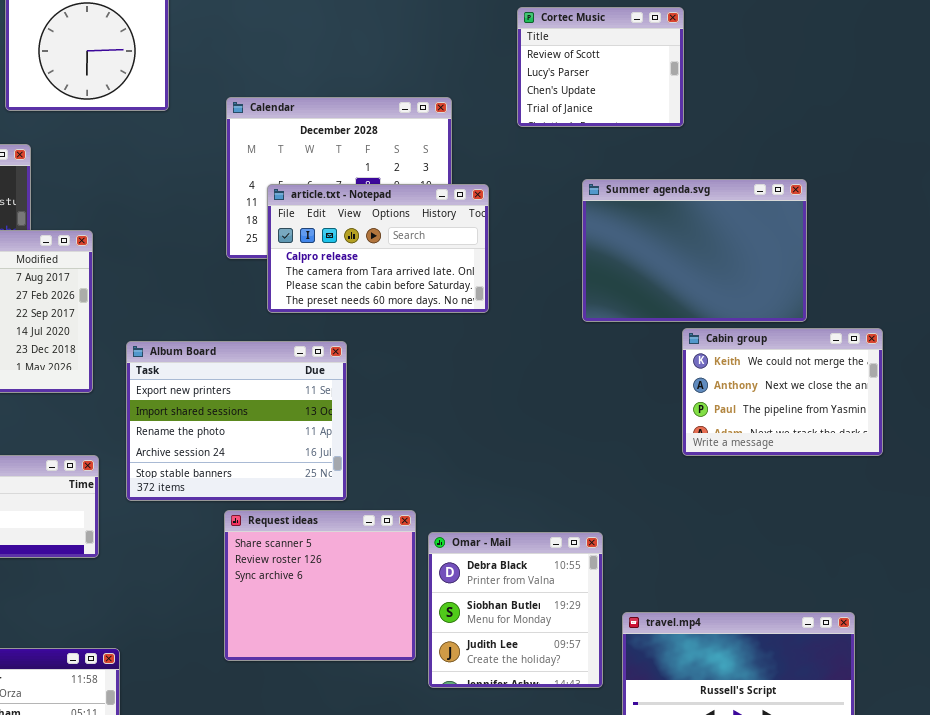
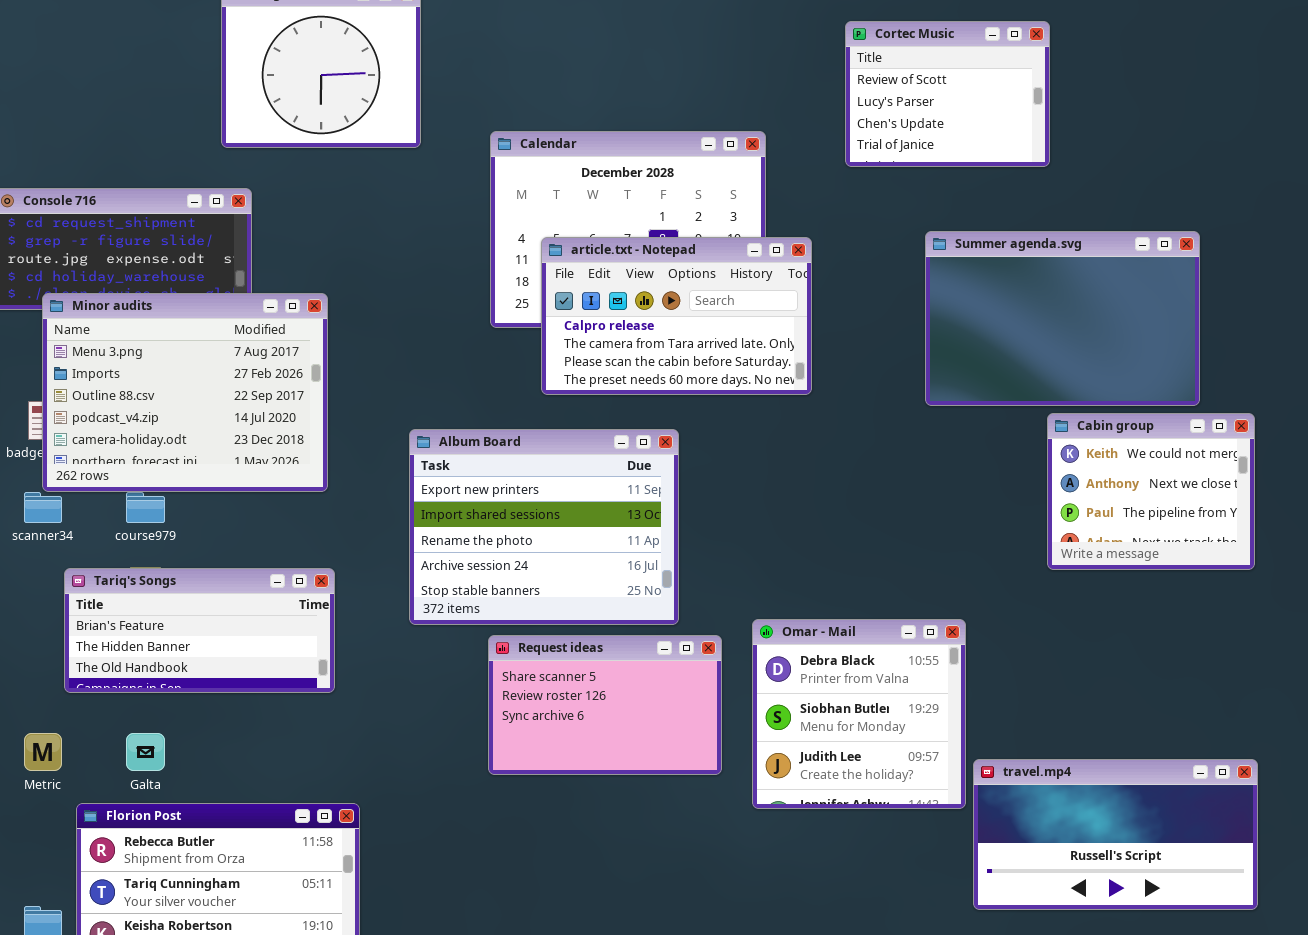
Cabin group: [682,328,883,456] -> [1047,413,1255,570], resized
Album Board: [126,341,347,501] -> [409,429,679,625], moved
Request ideas: [224,510,416,661] -> [488,635,722,775], resized
Omar - Mail: [428,532,603,688] -> [752,619,966,809], moved

